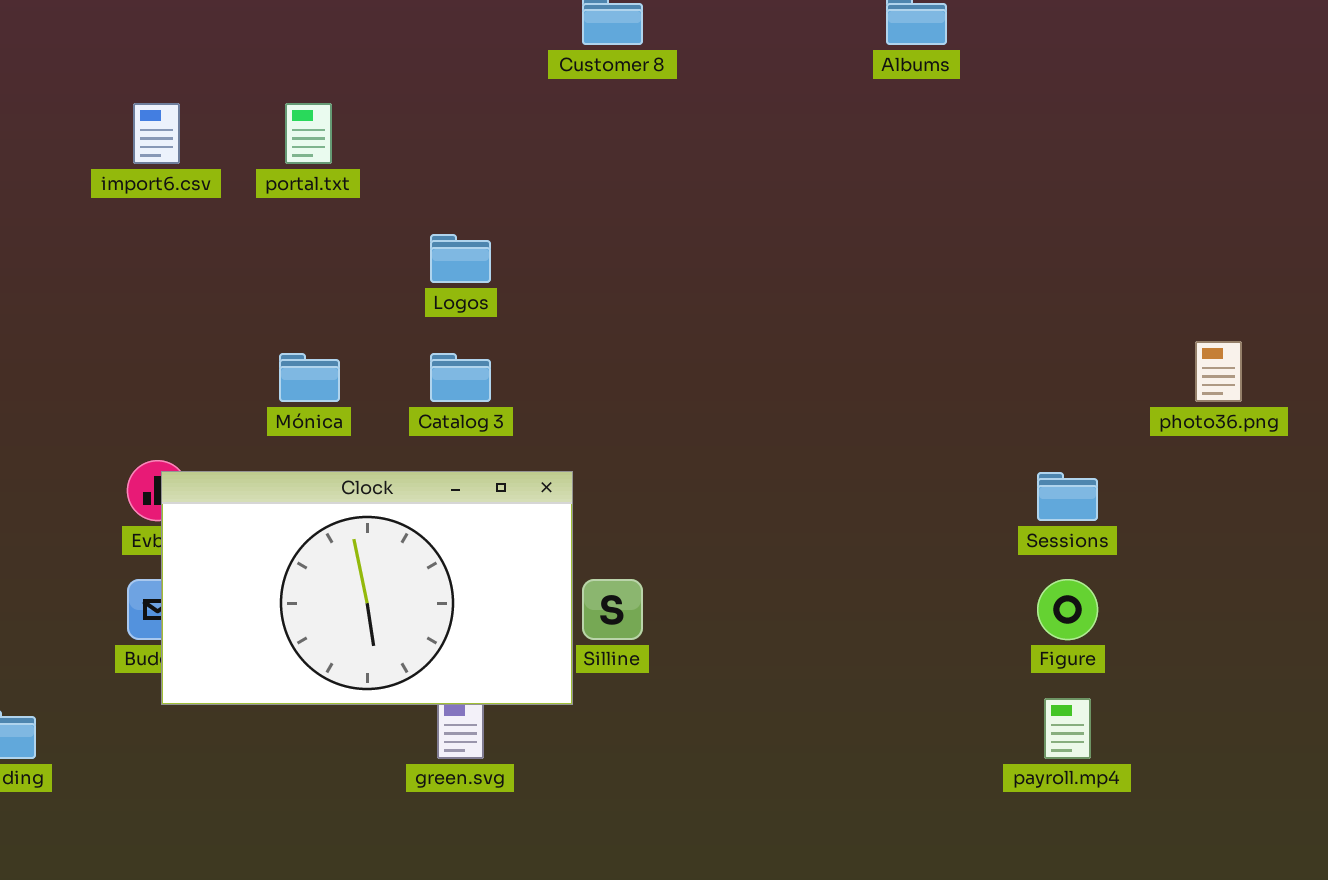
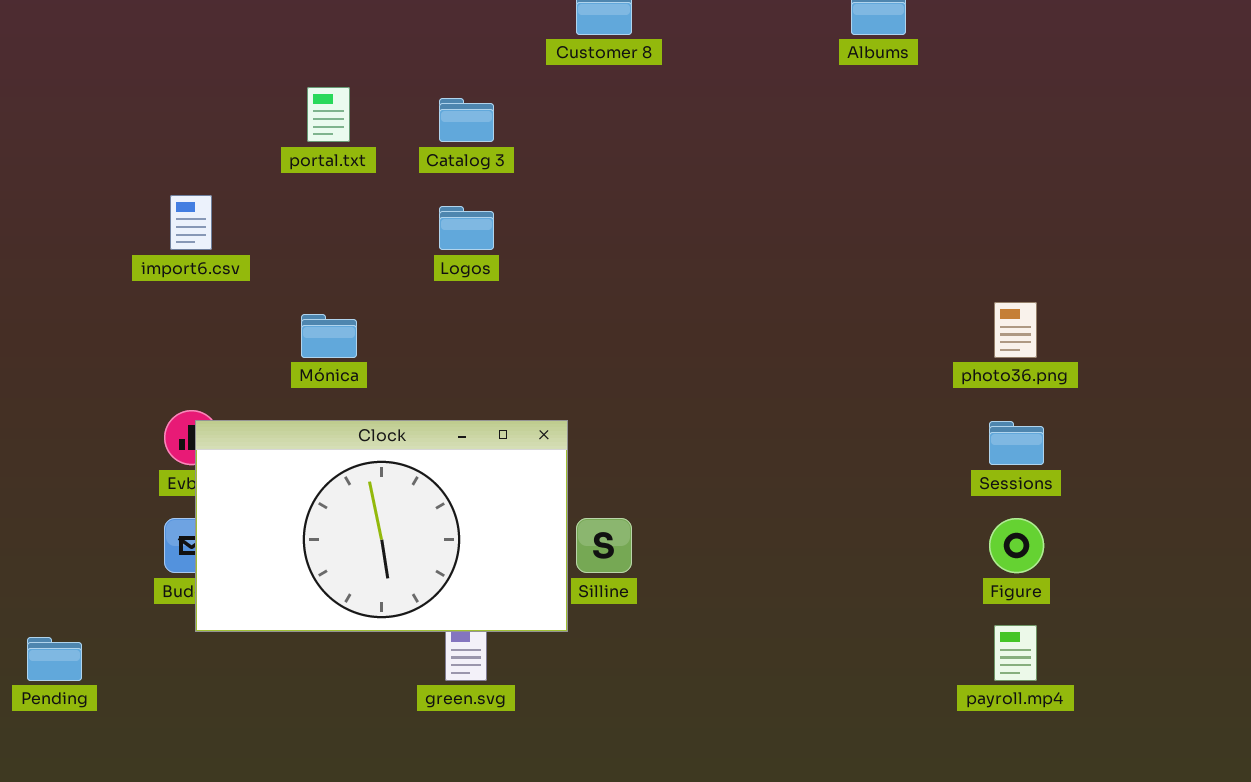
import6.csv: [133,103,180,164] -> [170,195,212,250], moved
photo36.png: [1195,341,1242,402] -> [994,302,1037,358], moved
Catalog 3: [430,353,491,402] -> [439,98,494,142], moved

